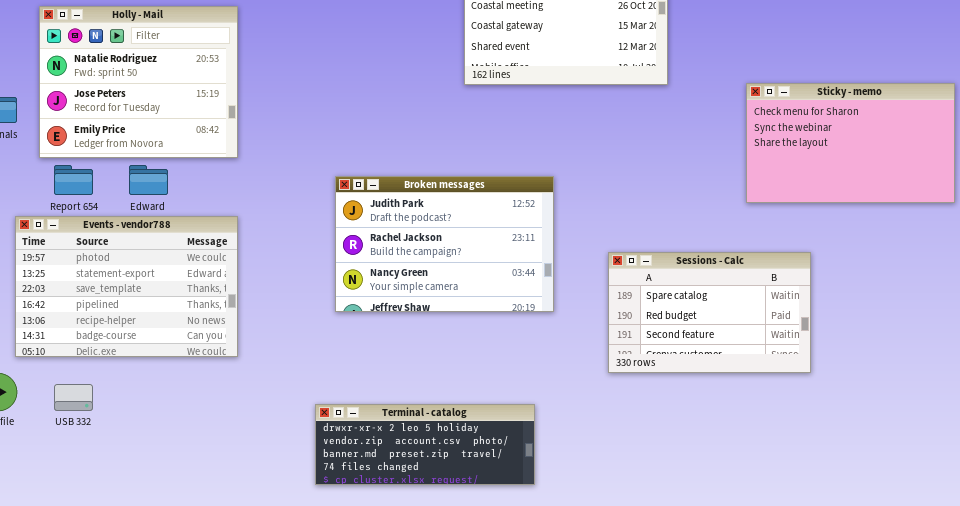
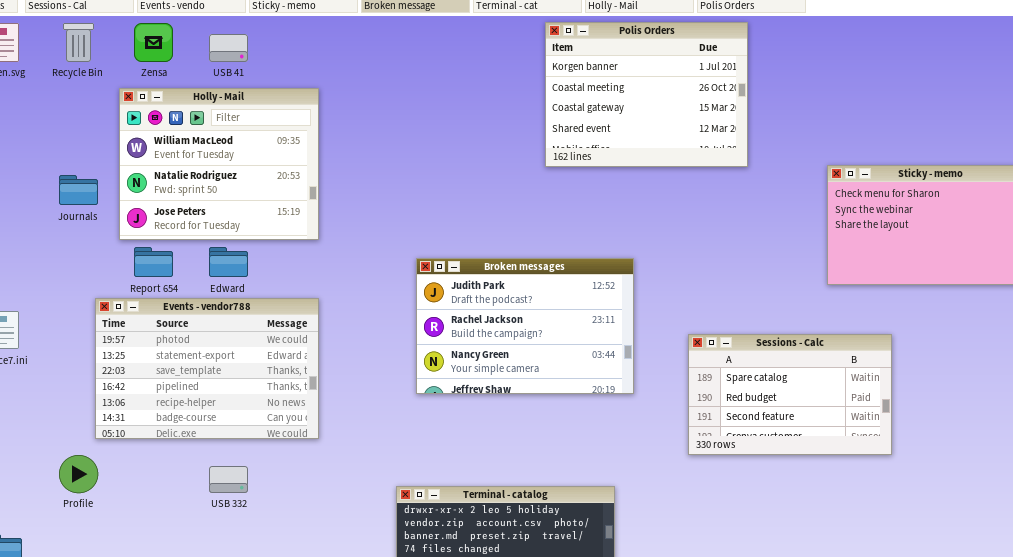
Holly - Mail: [39,6,238,158] -> [119,88,319,240], scrolled up 1 row
USB 332: [54,384,93,411] -> [209,466,248,493], moved

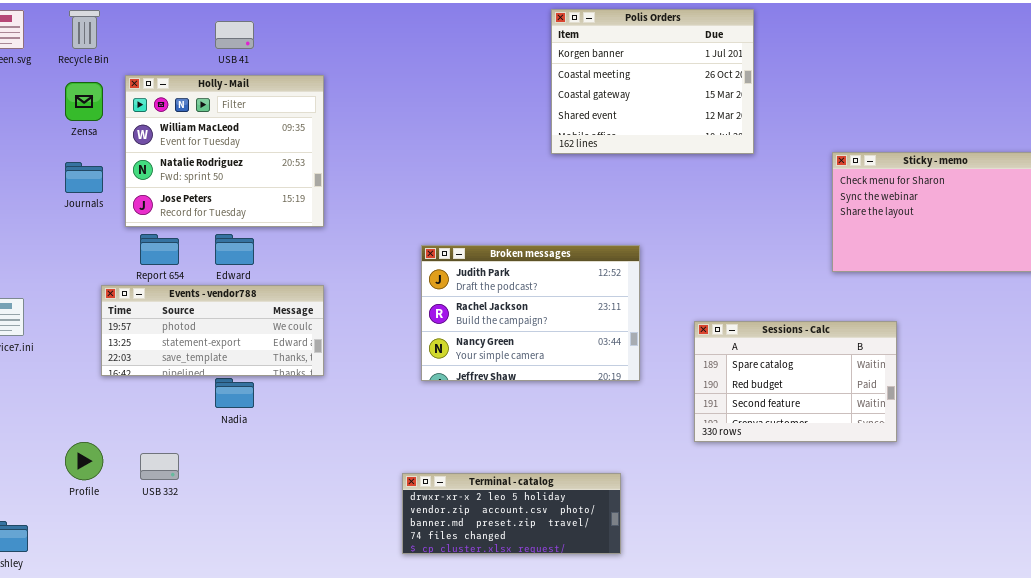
Zensa: [134,23,173,62] -> [65,82,103,121], moved
Events - vendor788: [95,298,319,439] -> [101,285,324,376], resized
USB 332: [209,466,248,493] -> [140,453,179,480], moved

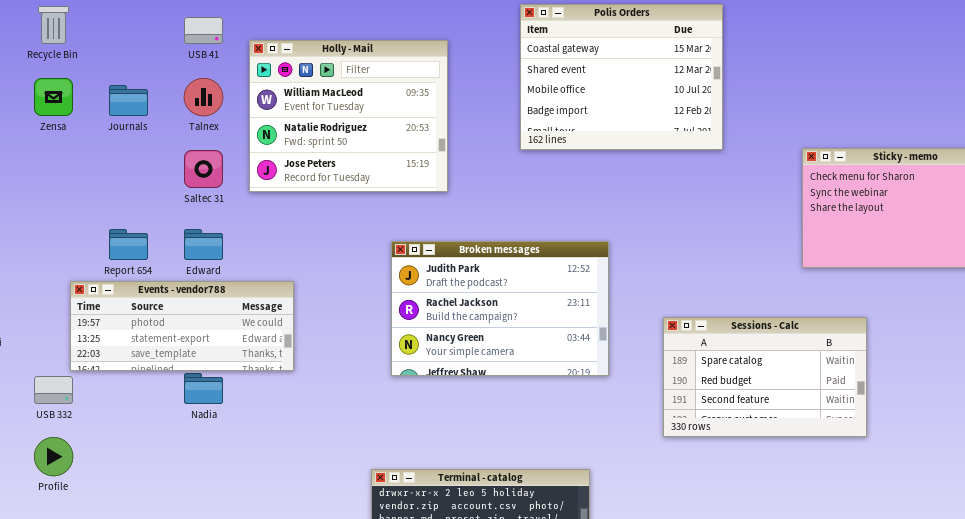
Polis Orders: [551,9,754,154] -> [520,4,723,150], scrolled down 2 rows
Holly - Mail: [125,75,324,227] -> [249,40,448,192], moved
Journals: [65,162,103,193] -> [109,85,148,116], moved
USB 332: [140,453,179,480] -> [34,376,73,404], moved

